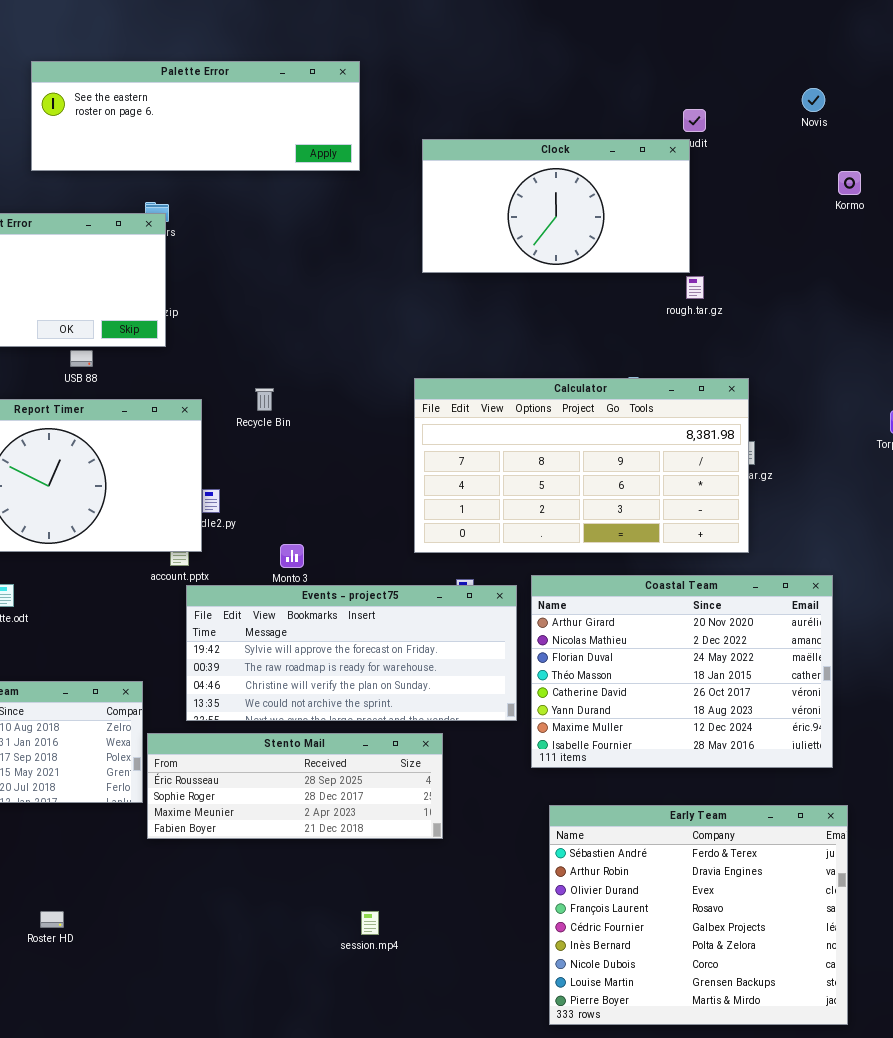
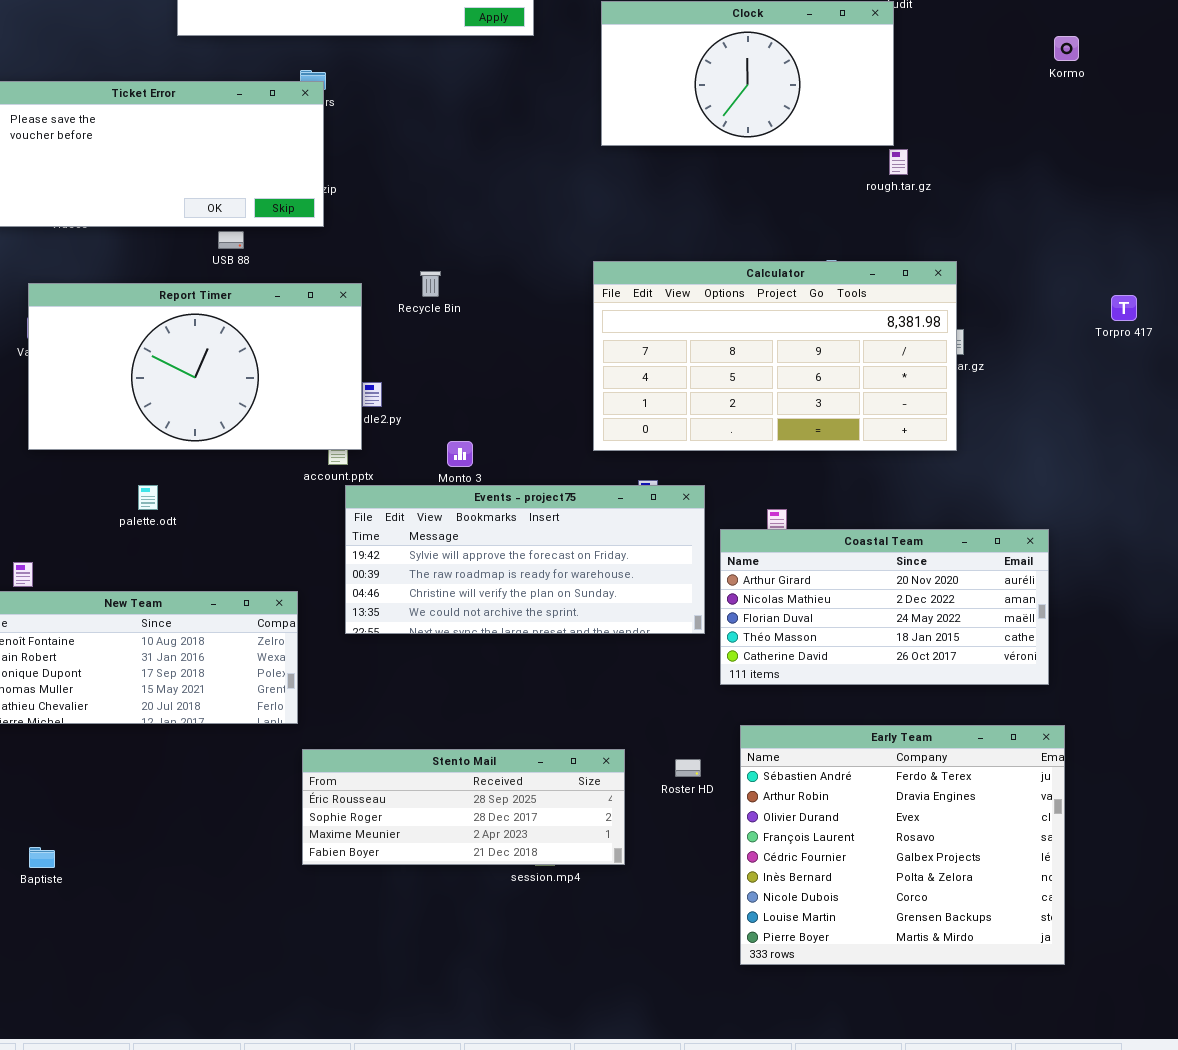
Coastal Team: [531,575,833,768] -> [720,529,1049,685], resized
Stento Mail: [147,733,443,839] -> [302,749,625,865], moved
Roster HD: [40,911,64,928] -> [675,759,701,777], moved

